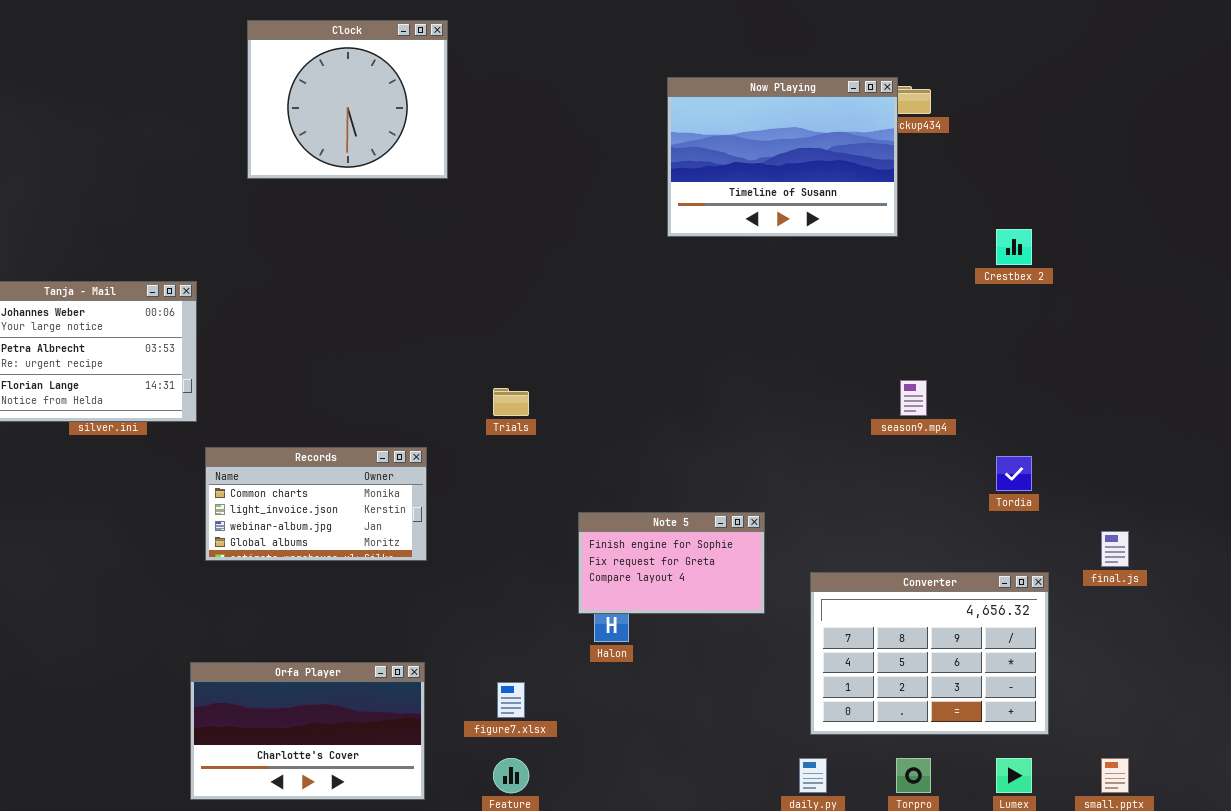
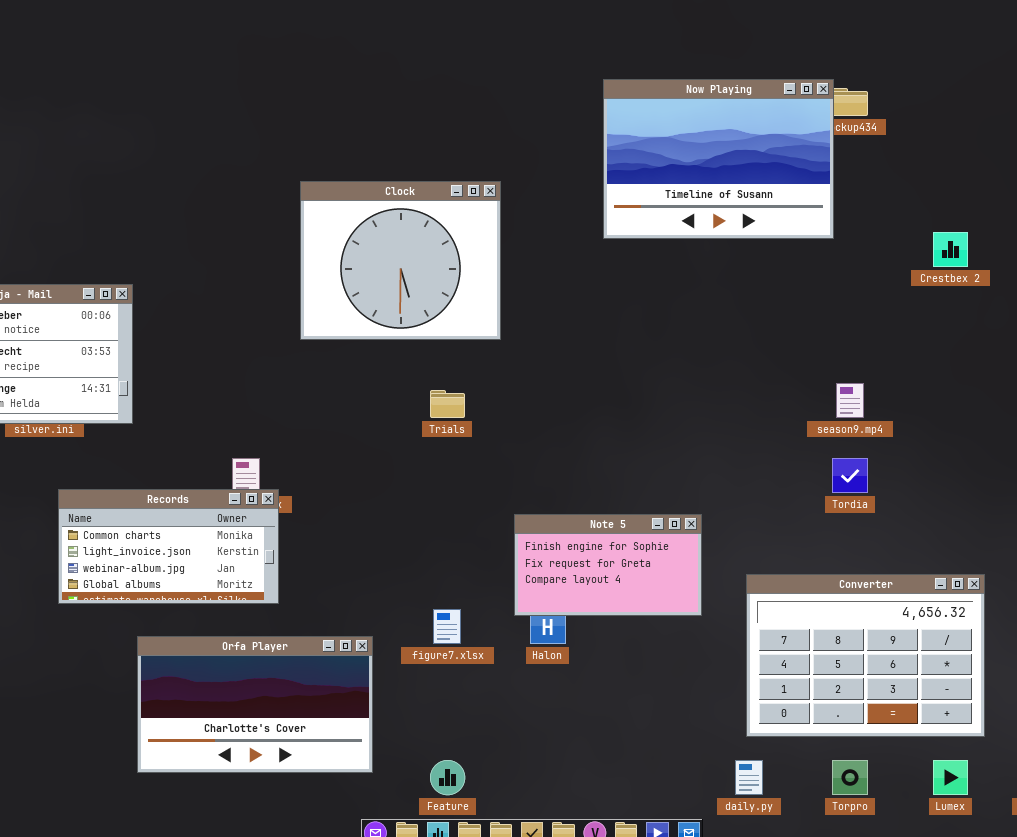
Clock: [247,20,448,179] -> [300,181,501,340], moved
Records: [205,447,427,561] -> [58,489,279,604], moved
Tordia: [996,456,1032,491] -> [832,458,868,493], moved
Orfa Player: [190,662,425,800] -> [137,636,373,773], moved
figure7.xlsx: [497,682,525,718] -> [433,609,461,644], moved

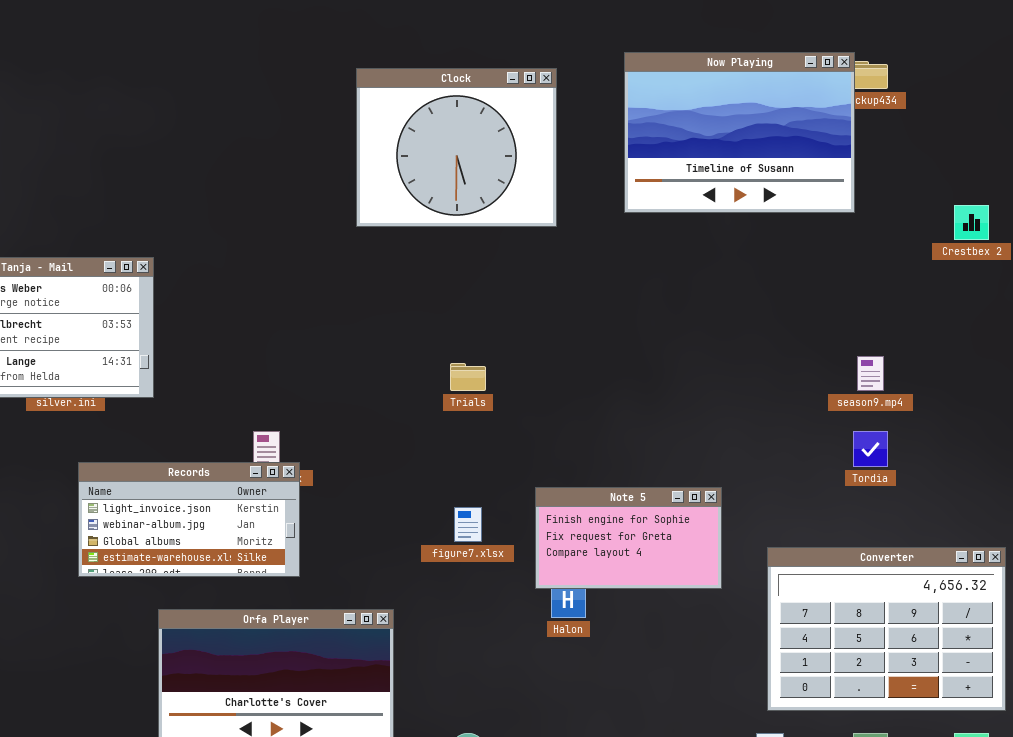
Clock: [300,181,501,340] -> [356,68,557,227], moved
Records: [58,489,279,604] -> [78,462,300,577], scrolled down 1 row
figure7.xlsx: [433,609,461,644] -> [454,507,482,542], moved

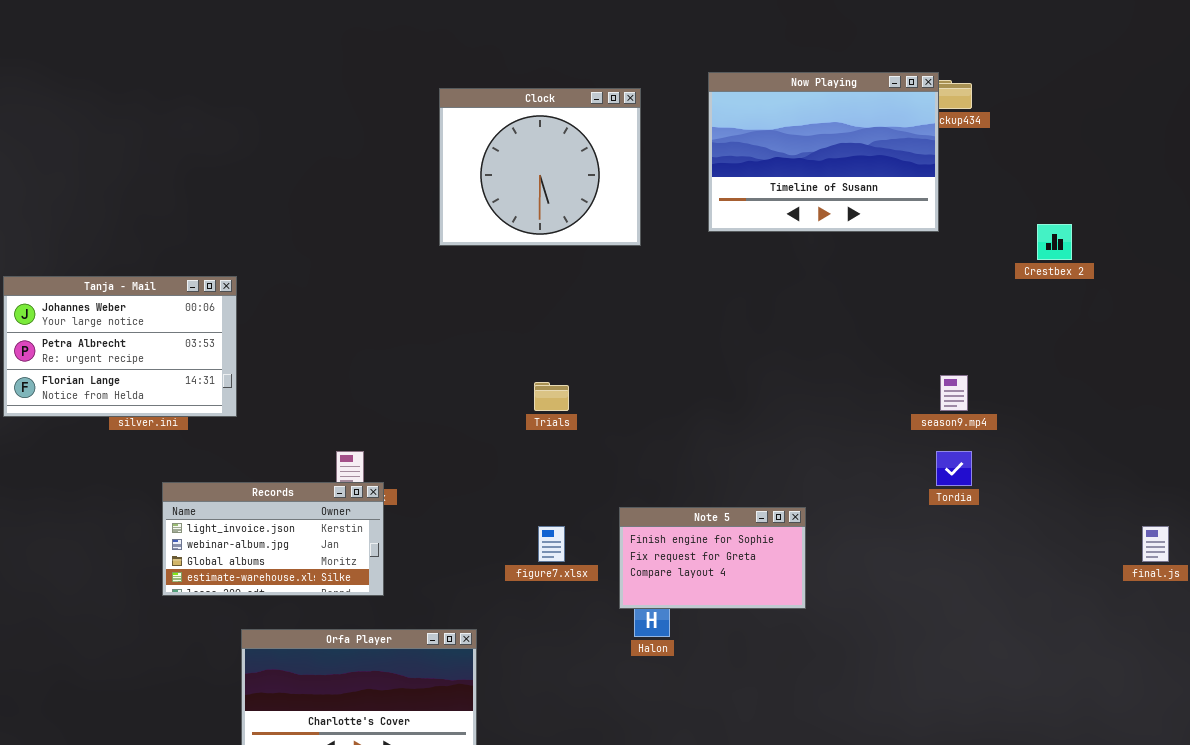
Converter: [767,547,1006,711] -> none, closed

